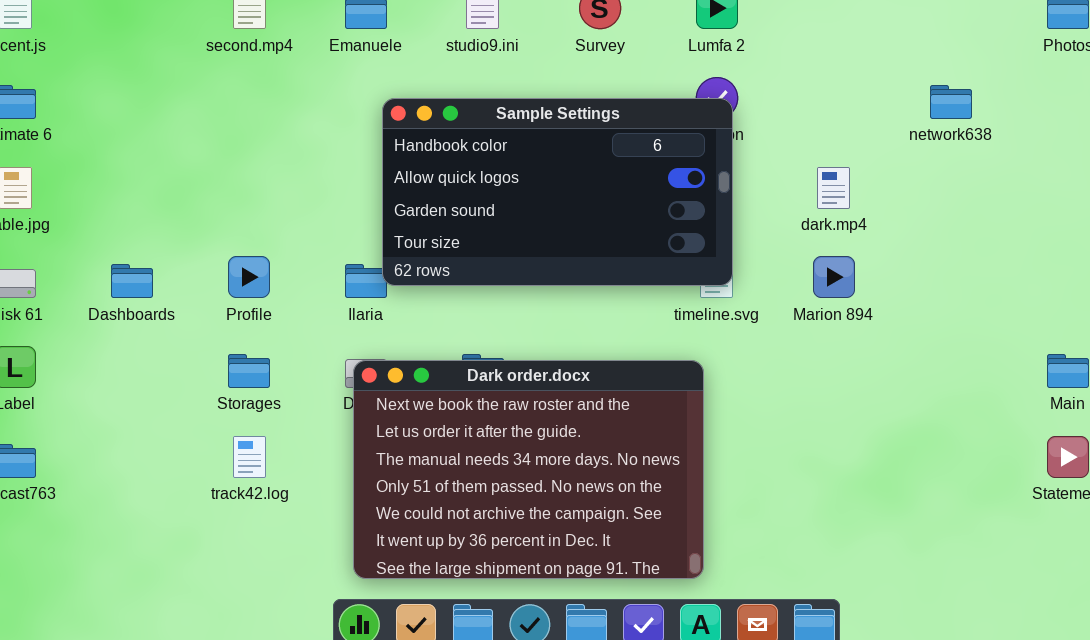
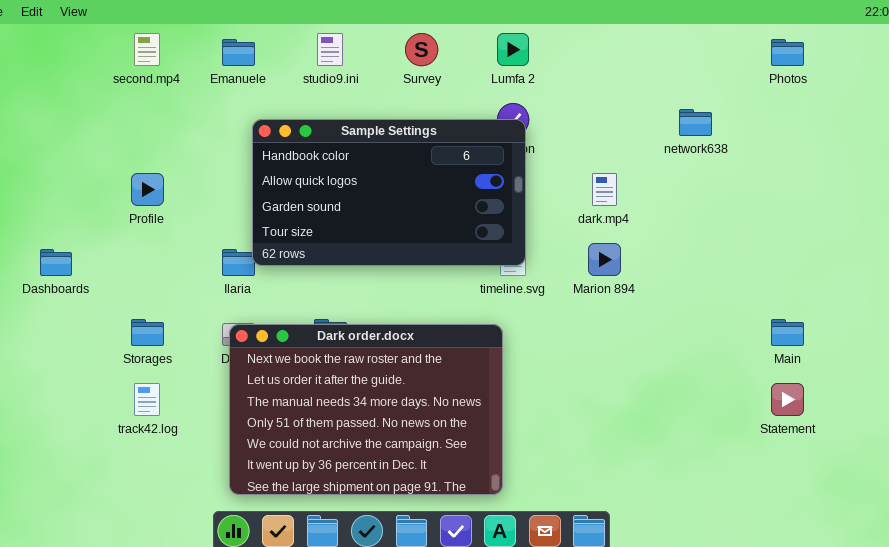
Profile: [228,256,270,298] -> [131,173,164,206], moved

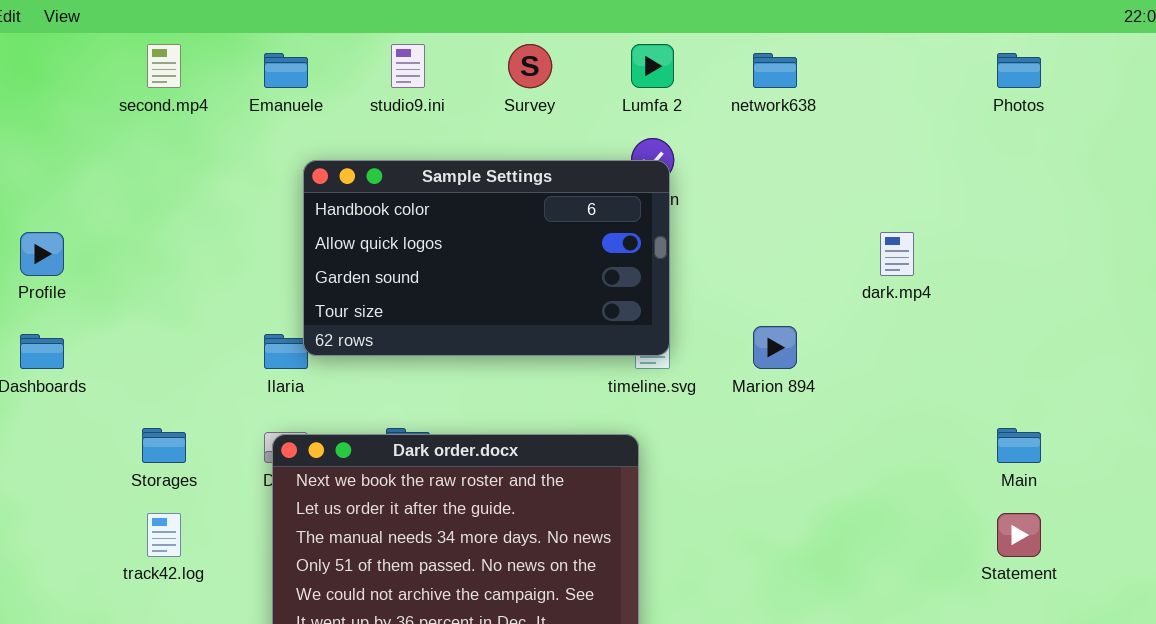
network638: [679,109,712,136] -> [753,53,797,88], moved
Profile: [131,173,164,206] -> [20,232,64,276], moved
dark.mp4: [592,173,617,206] -> [880,232,914,276], moved

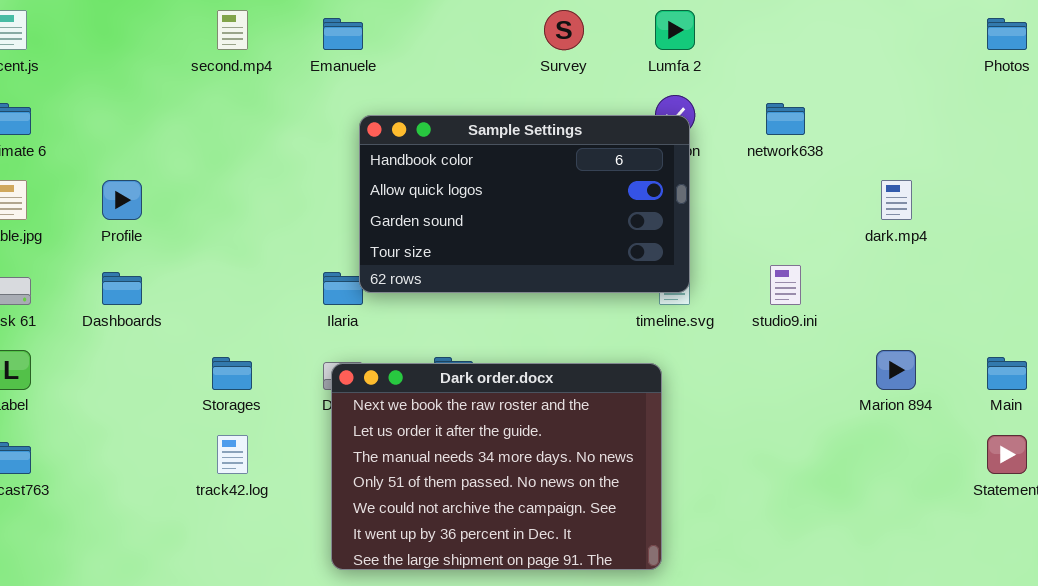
studio9.ini: [391,44,425,88] -> [770,265,801,305], moved
network638: [753,53,797,88] -> [766,103,805,135], moved
Marion 894: [753,326,797,369] -> [876,350,916,390], moved

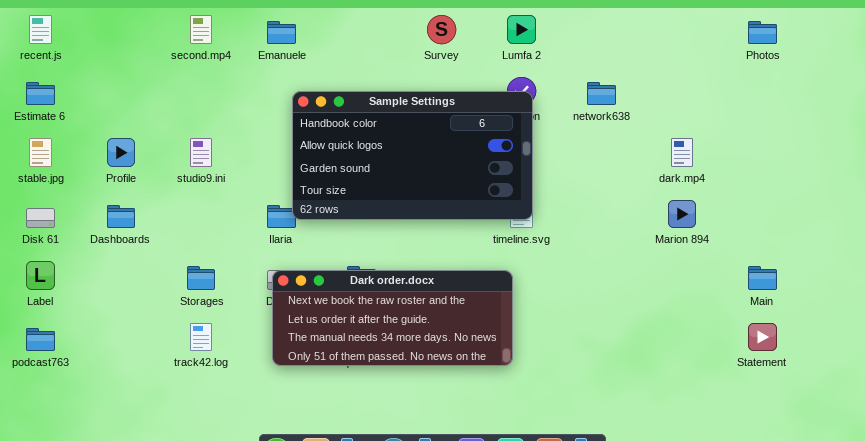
studio9.ini: [770,265,801,305] -> [190,138,212,167], moved
Marion 894: [876,350,916,390] -> [668,200,696,228], moved
Dark order.docx: [331,363,662,570] -> [272,270,513,366], resized

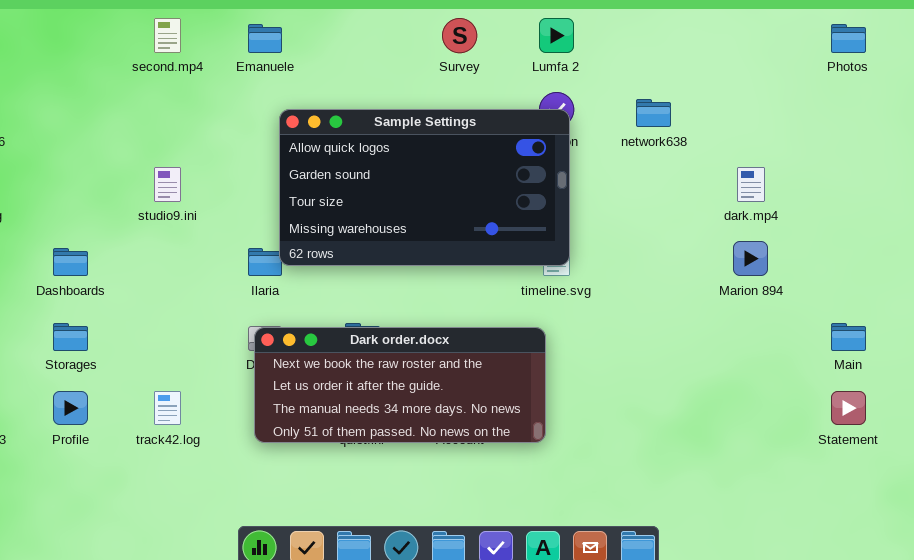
Sample Settings: [292,91,533,220] -> [279,109,570,266], scrolled down 1 row
Profile: [107,138,135,167] -> [53,391,88,425], moved
Storages: [187,266,215,290] -> [53,323,88,351], moved

